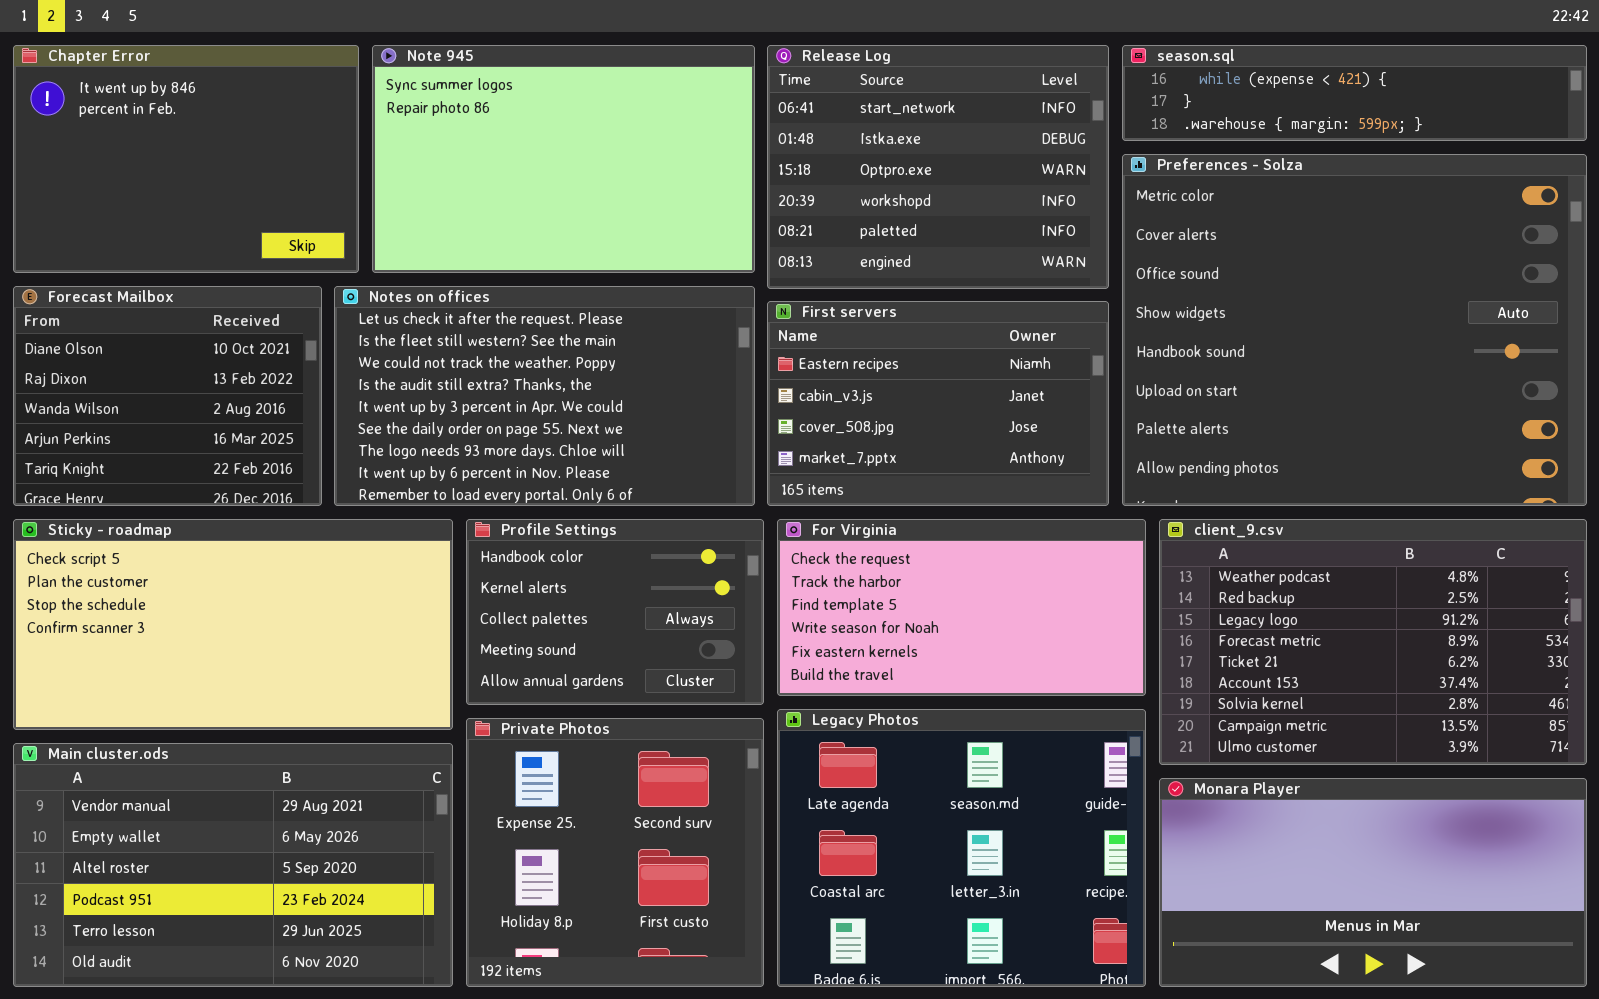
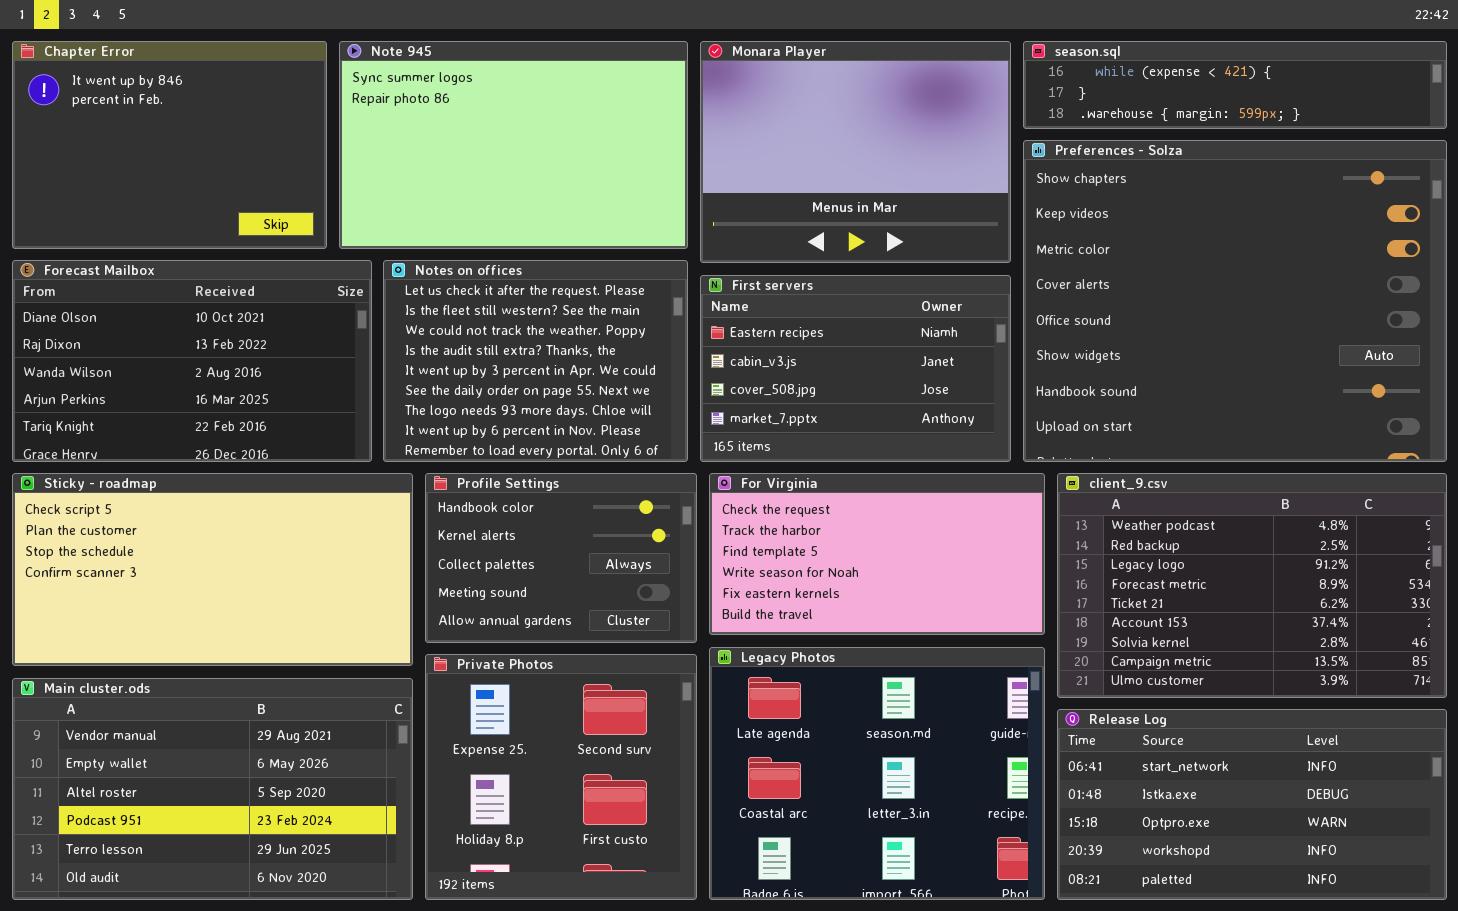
Release Log: [767,45,1109,289] -> [1057,709,1447,900], moved, resized
Preferences - Solza: [1122,154,1587,506] -> [1023,140,1447,462], scrolled up 2 rows
Forecast Mailbox: [13,286,322,506] -> [12,260,372,462], resized
Notes on offices: [334,286,755,506] -> [383,260,688,462], resized
Monara Player: [1159,778,1587,987] -> [700,41,1011,263], moved, resized

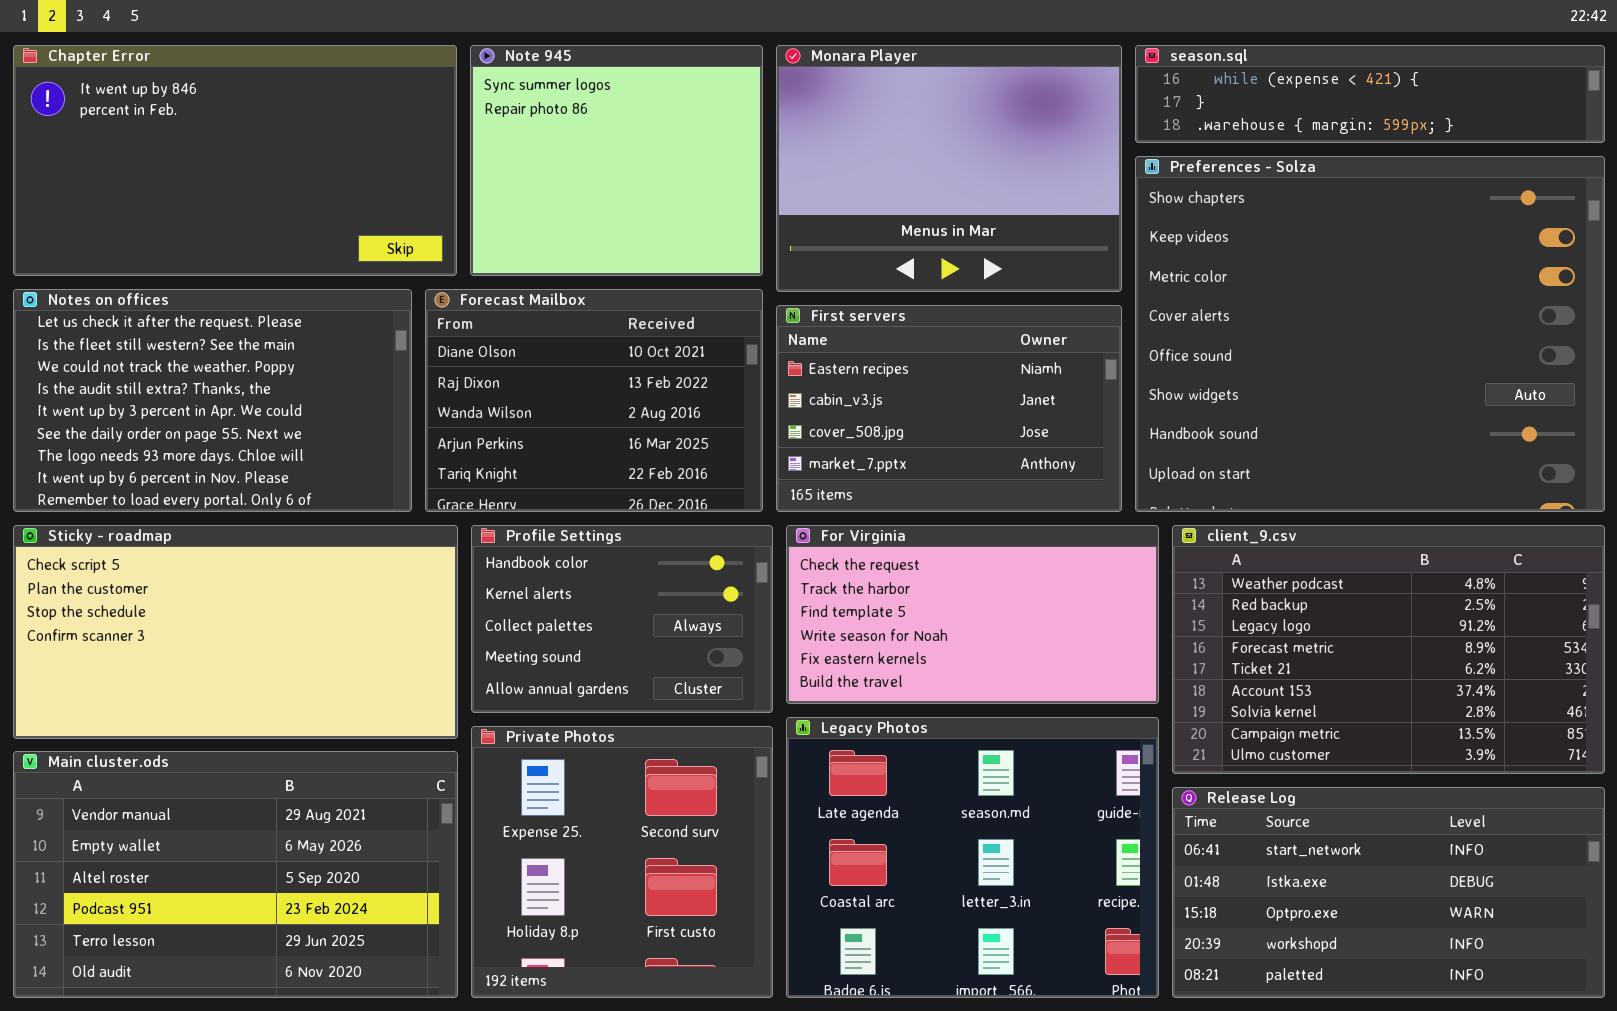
Chapter Error: [12,41,327,249] -> [13,45,457,276], resized
Note 945: [339,41,688,249] -> [470,45,763,276], resized
Forecast Mailbox: [12,260,372,462] -> [425,289,763,512], moved, resized
Notes on offices: [383,260,688,462] -> [13,289,412,512], moved, resized

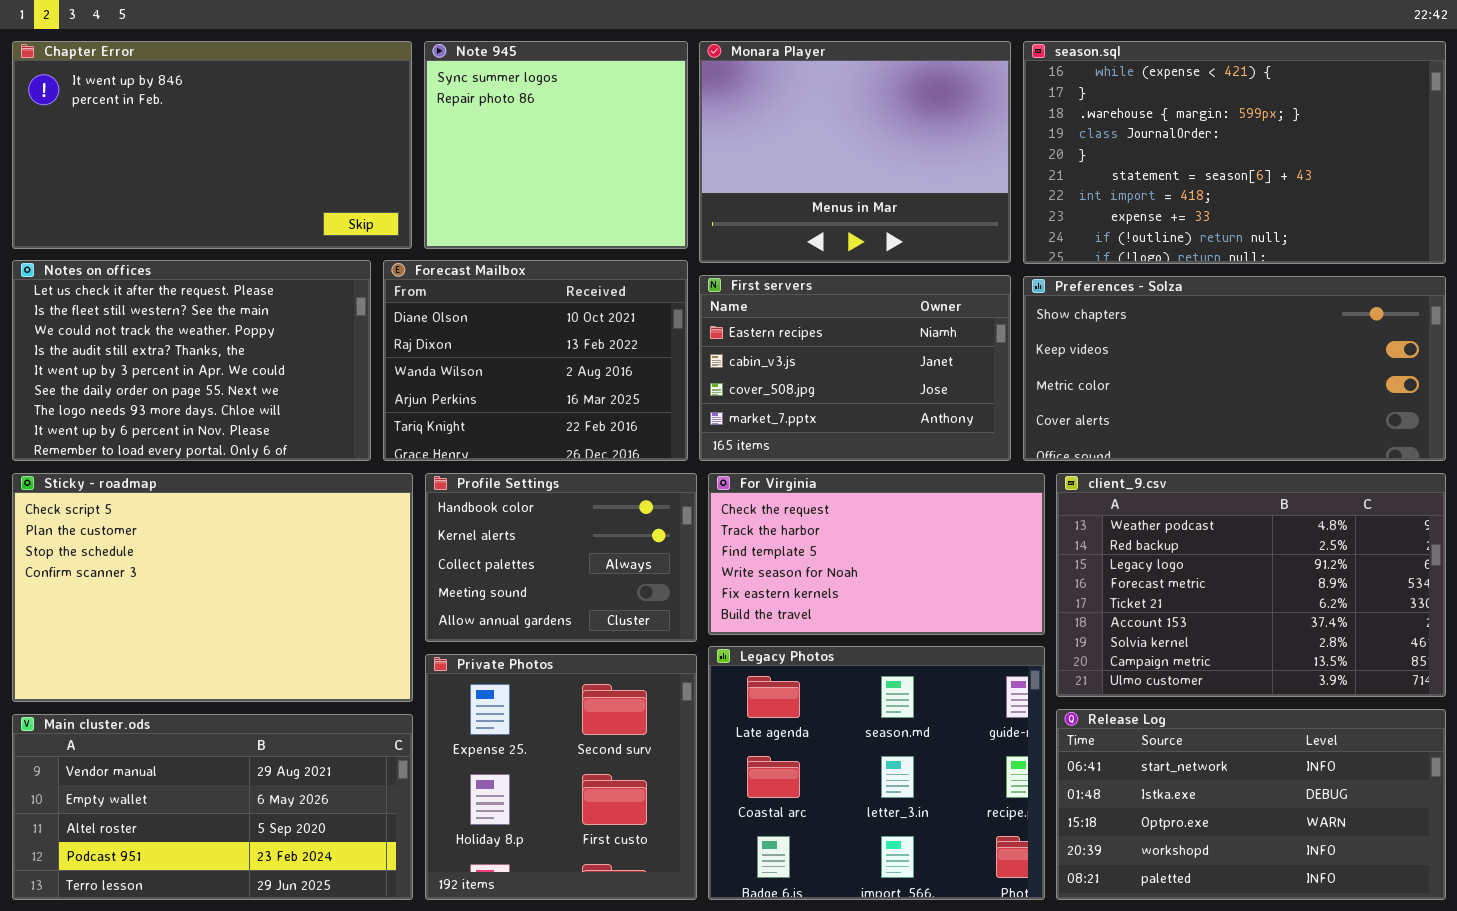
season.sql: [1135,45,1605,143] -> [1023,41,1446,264], resized
Preferences - Solza: [1135,156,1605,512] -> [1023,276,1446,461], resized
Sticky - roadmap: [13,525,458,739] -> [12,473,413,702], resized
Main cluster.ods: [13,751,458,998] -> [12,714,413,900], resized

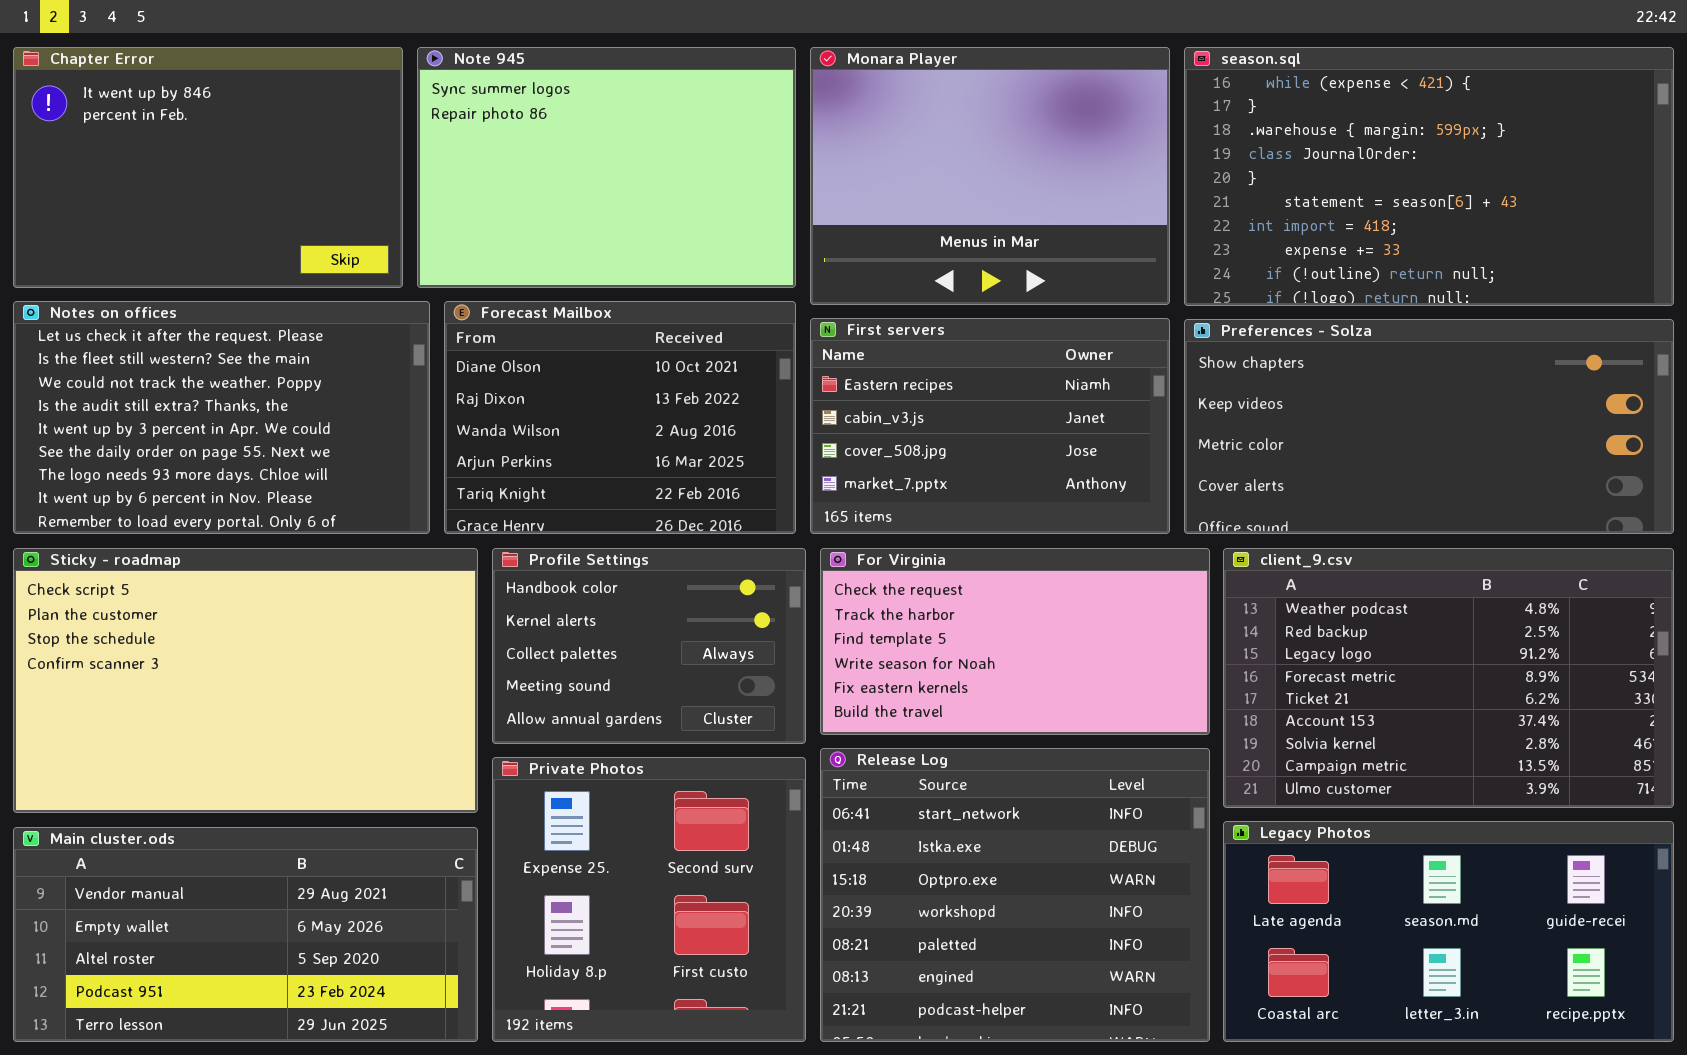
Chapter Error: [12,41,412,249] -> [13,47,403,288], resized
Note 945: [424,41,688,249] -> [417,47,796,288], resized
Legacy Photos: [708,646,1045,900] -> [1223,821,1674,1042], moved, resized
Release Log: [1056,709,1446,900] -> [820,748,1210,1042], moved, resized

